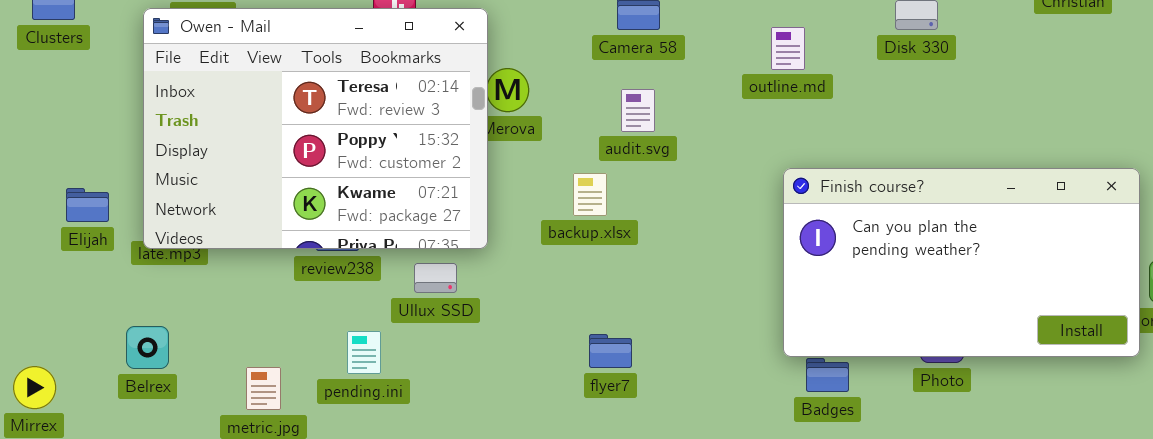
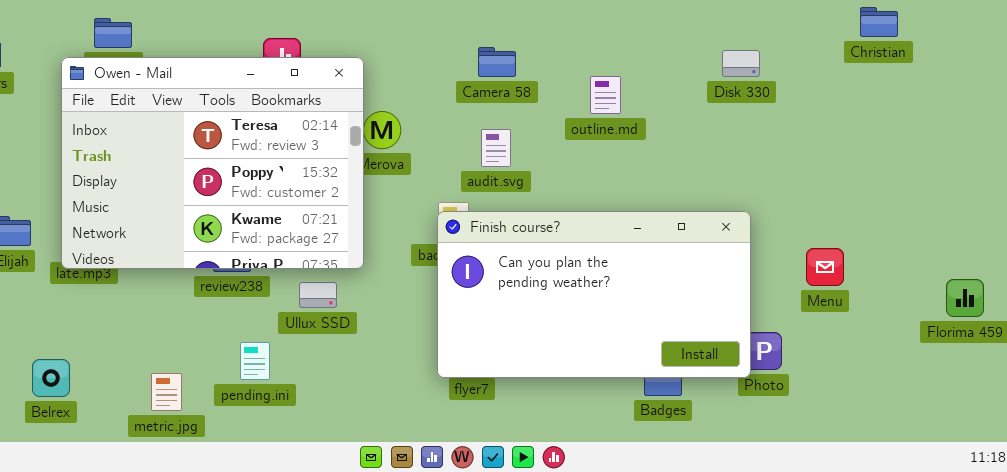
outline.md: [771,27,805,70] -> [590,76,621,114], moved
Finish course?: [783,168,1140,357] -> [437,211,751,378], moved
Belrex: [126,326,169,369] -> [32,359,70,397], moved

